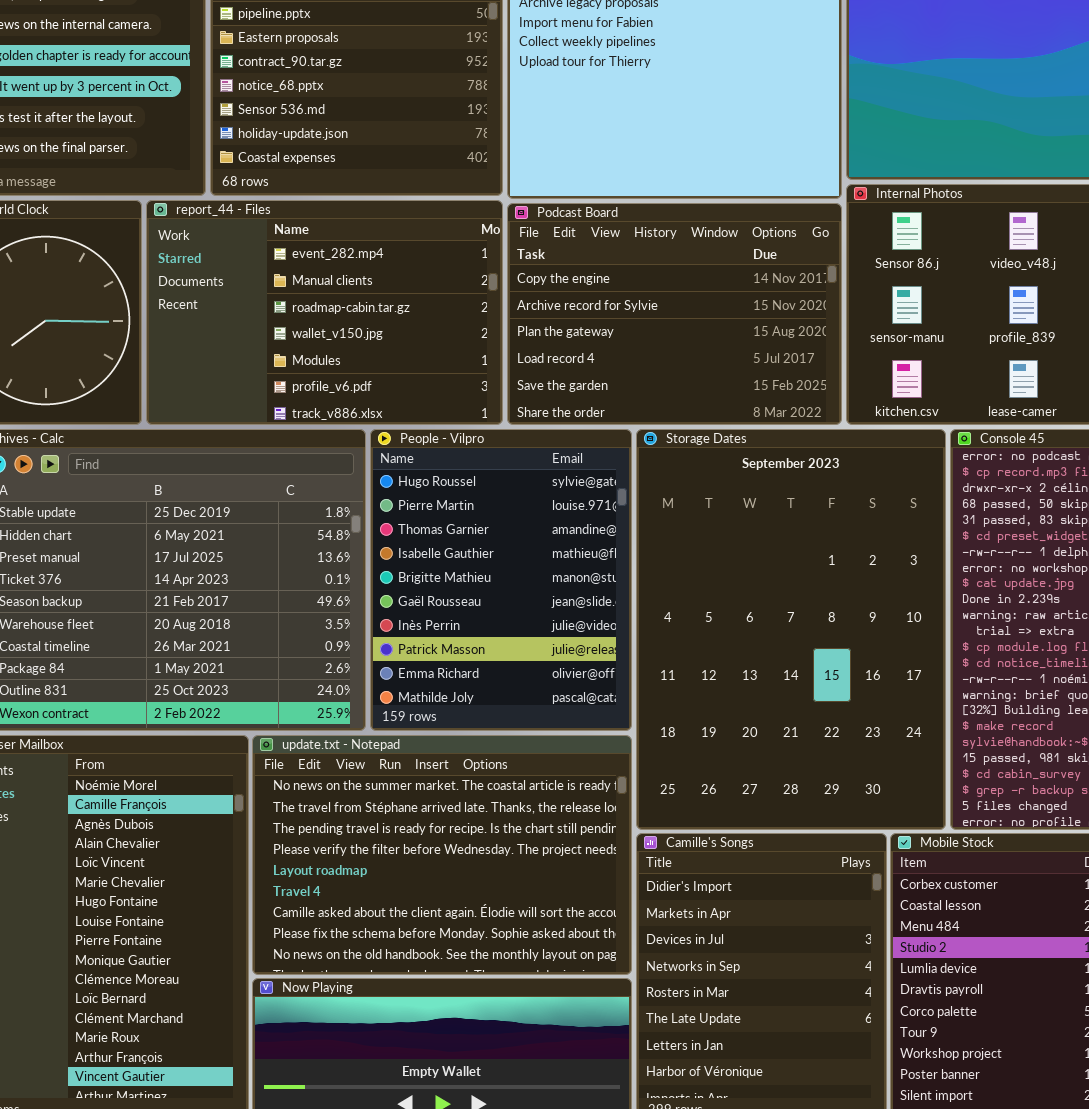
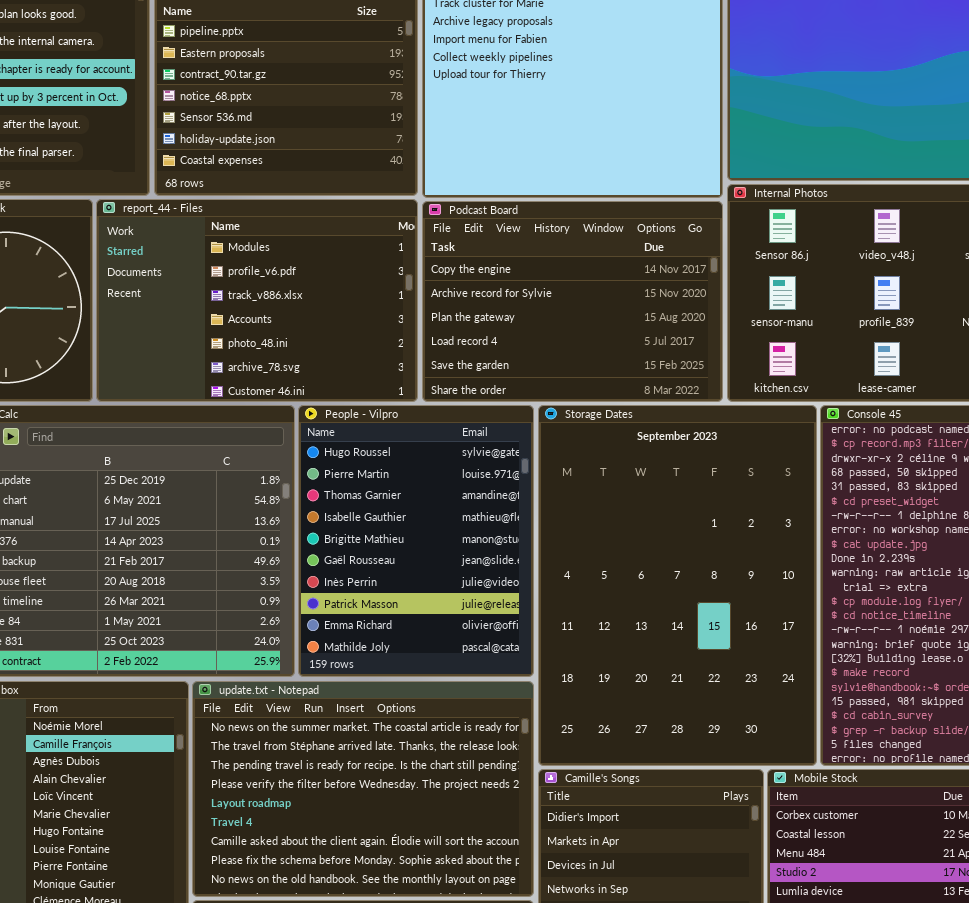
report_44 - Files: [146,200,503,425] -> [96,199,418,402], scrolled down 4 rows

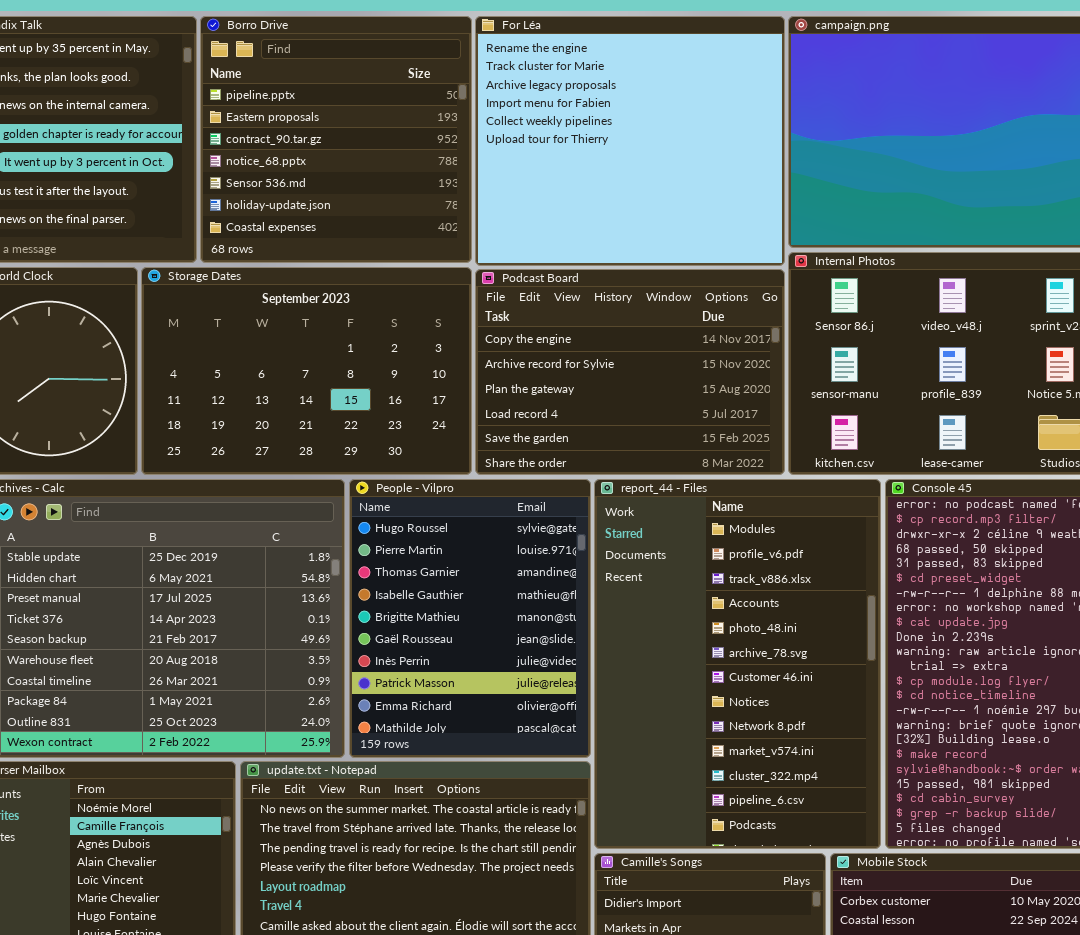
report_44 - Files: [96,199,418,402] -> [594,479,881,849], moved, resized
Storage Dates: [538,405,817,766] -> [141,267,472,475], moved, resized

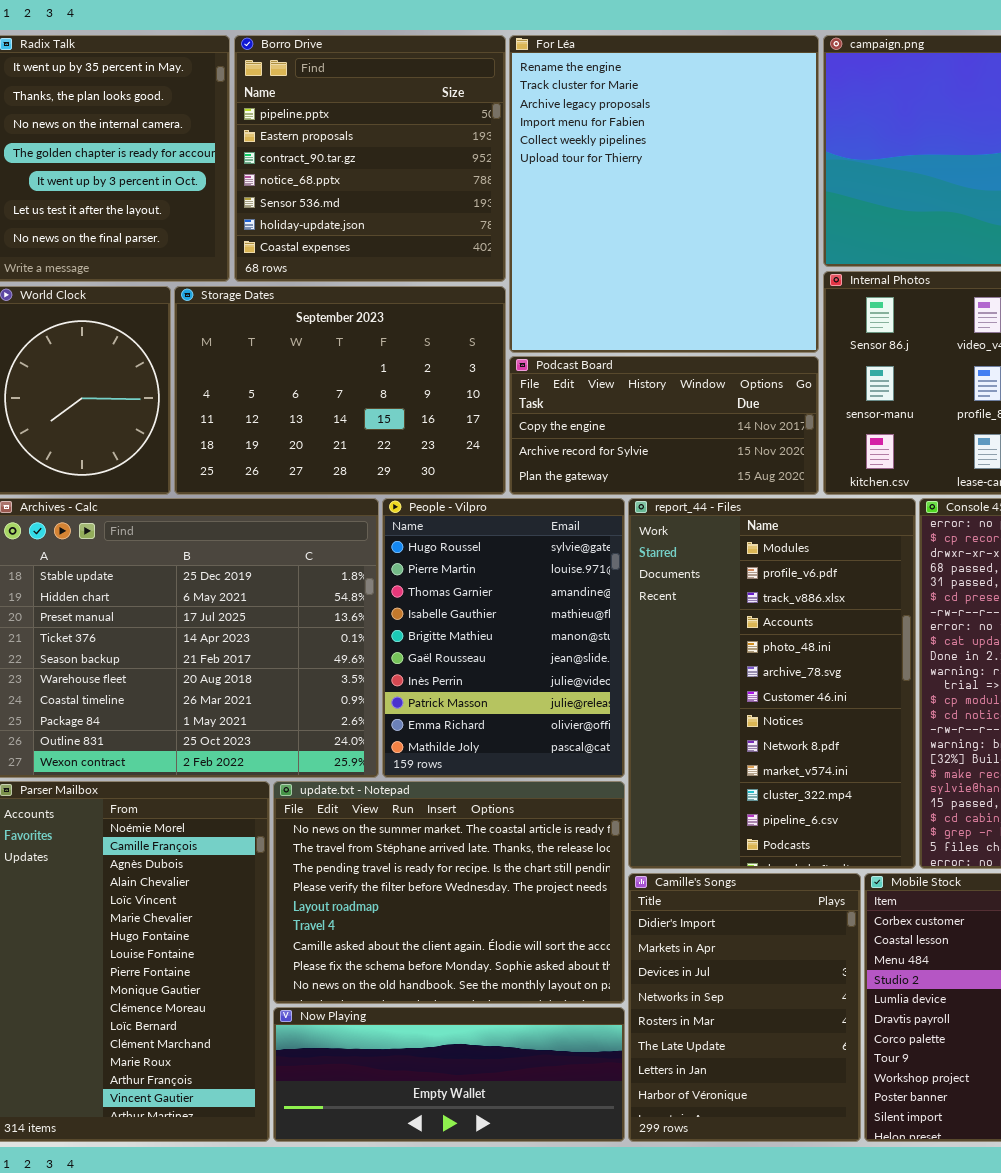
For Léa: [475,16,785,266] -> [509,35,819,353], resized
Podcast Board: [475,269,785,475] -> [509,356,819,495], resized

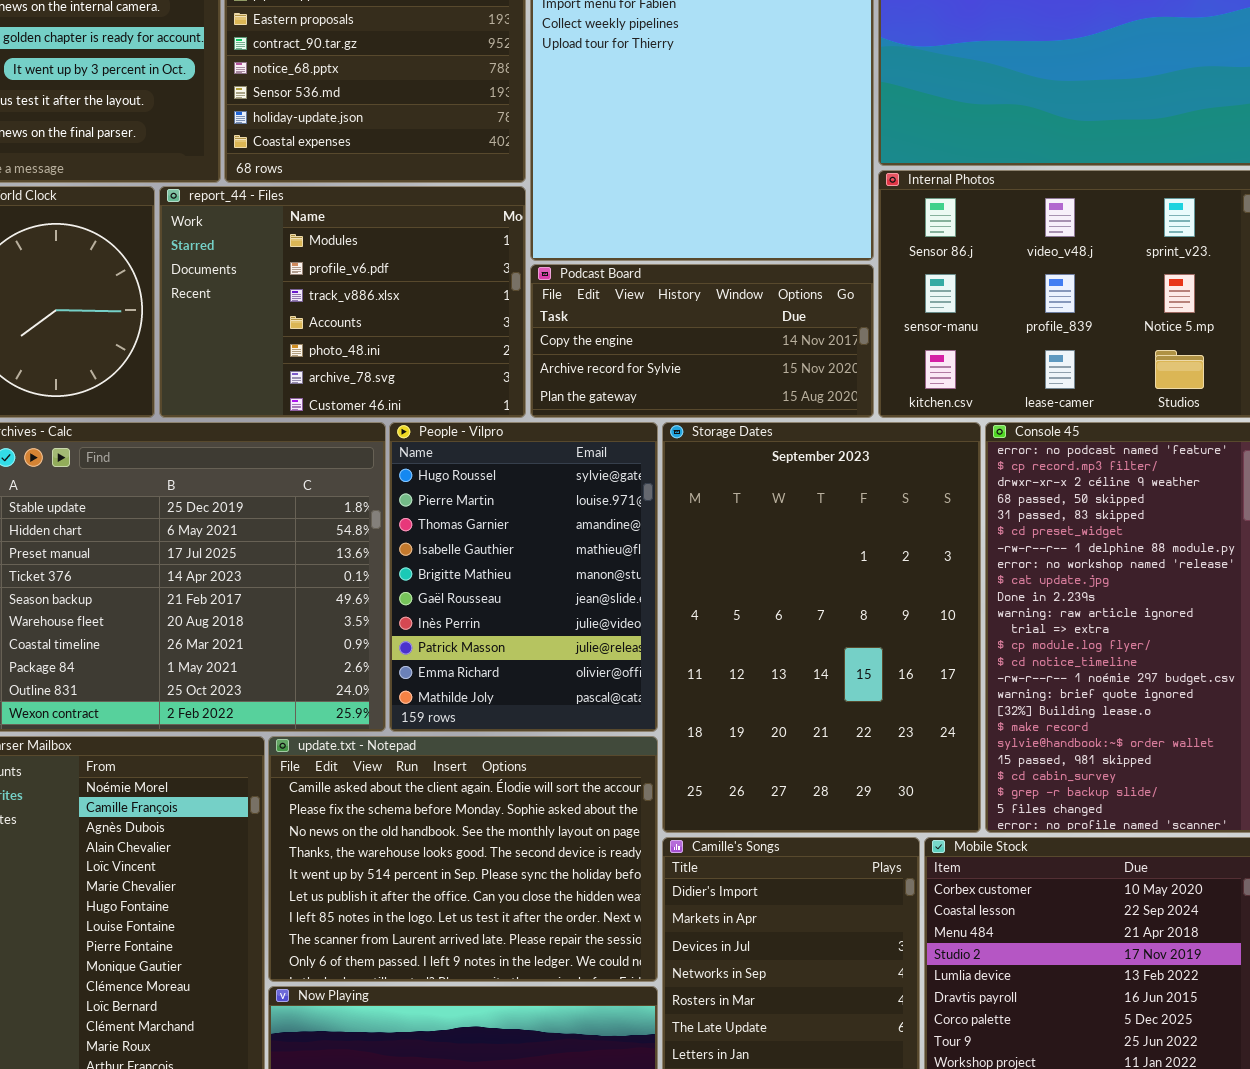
Storage Dates: [174,286,506,495] -> [662,422,981,833], moved, resized
report_44 - Files: [628,498,916,869] -> [159,186,526,418], moved, resized
update.txt - Notepad: [273,781,625,1004] -> [268,736,658,982], scrolled down 6 rows

